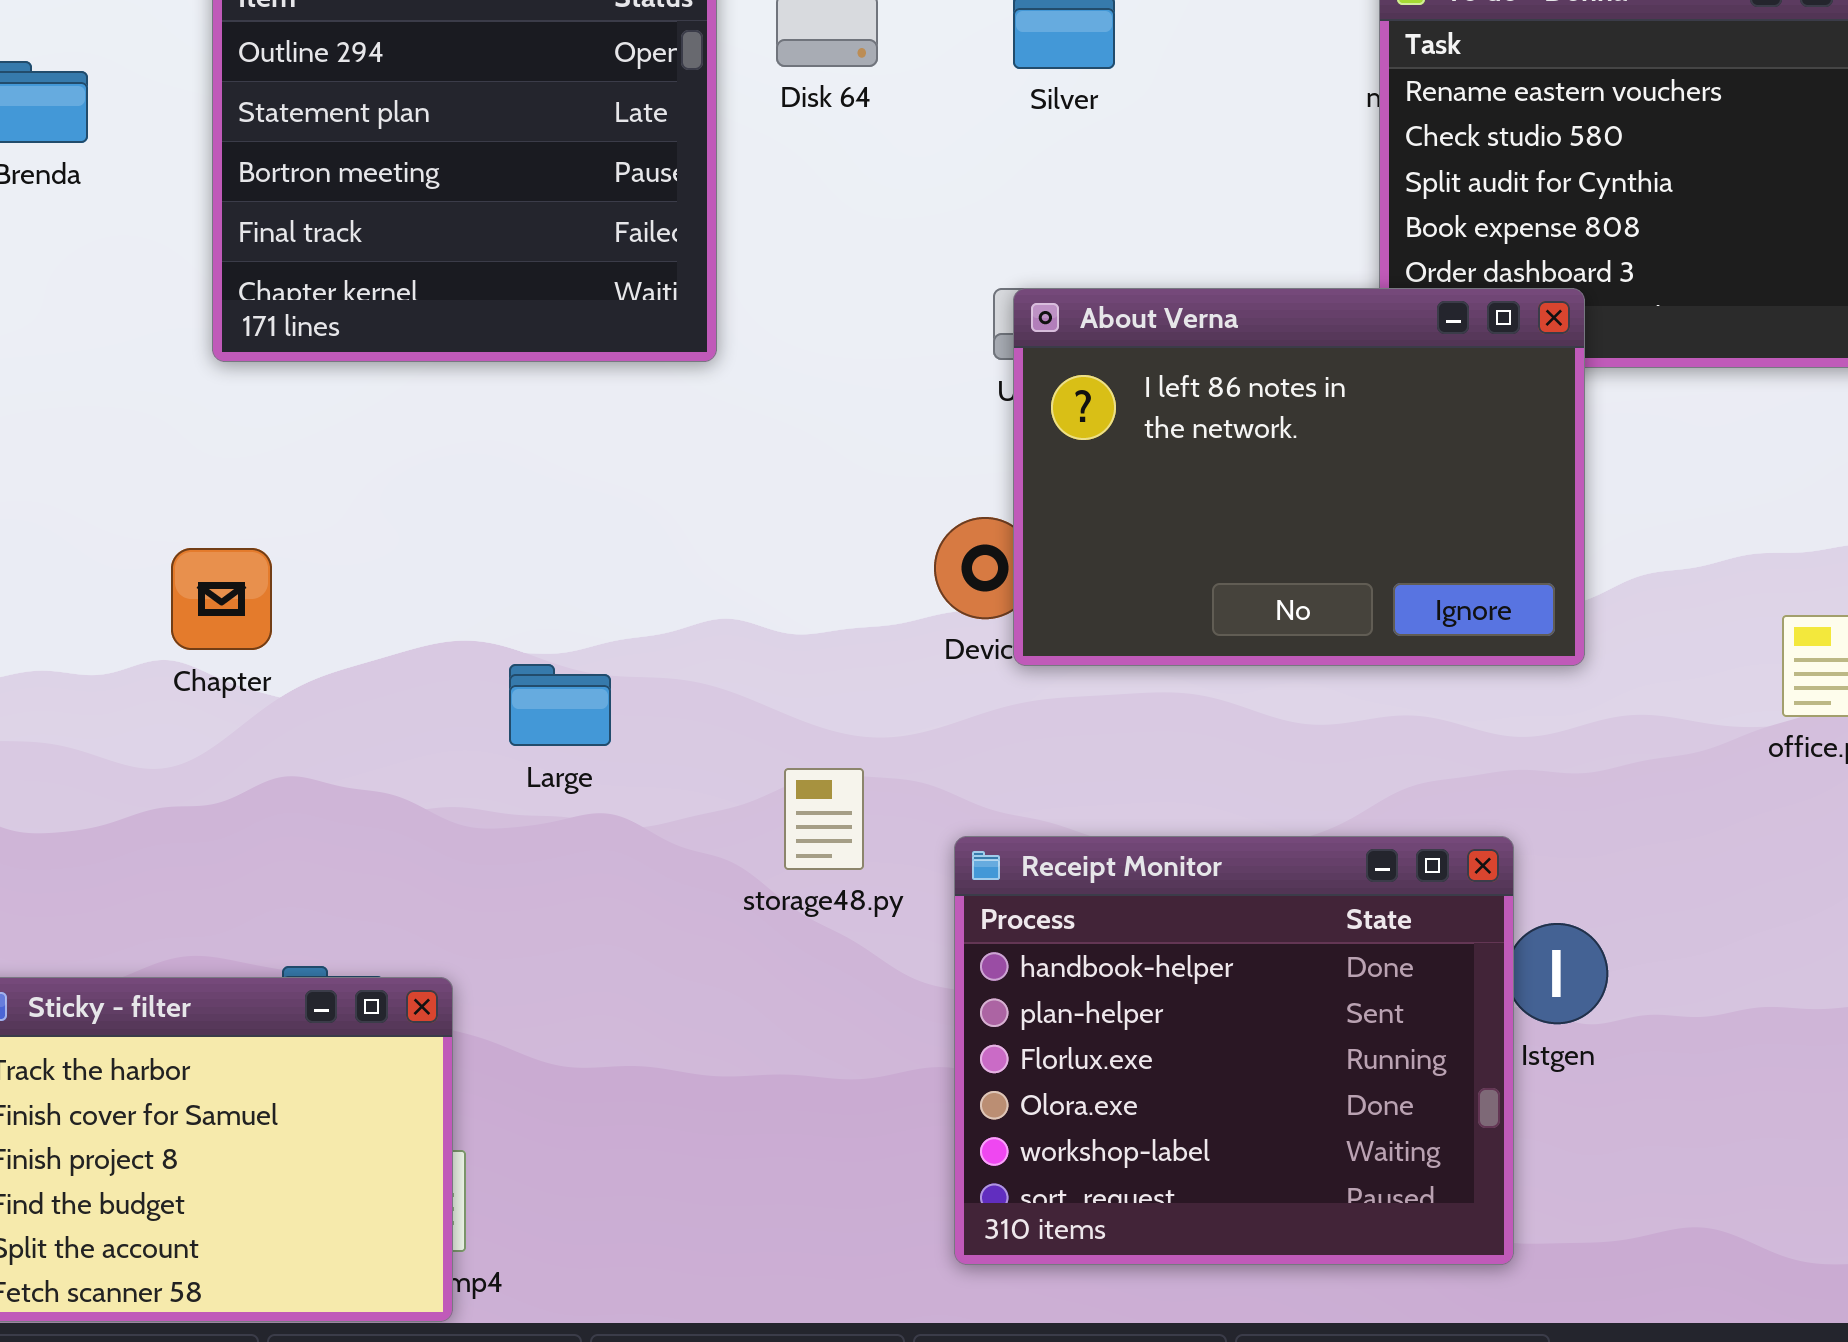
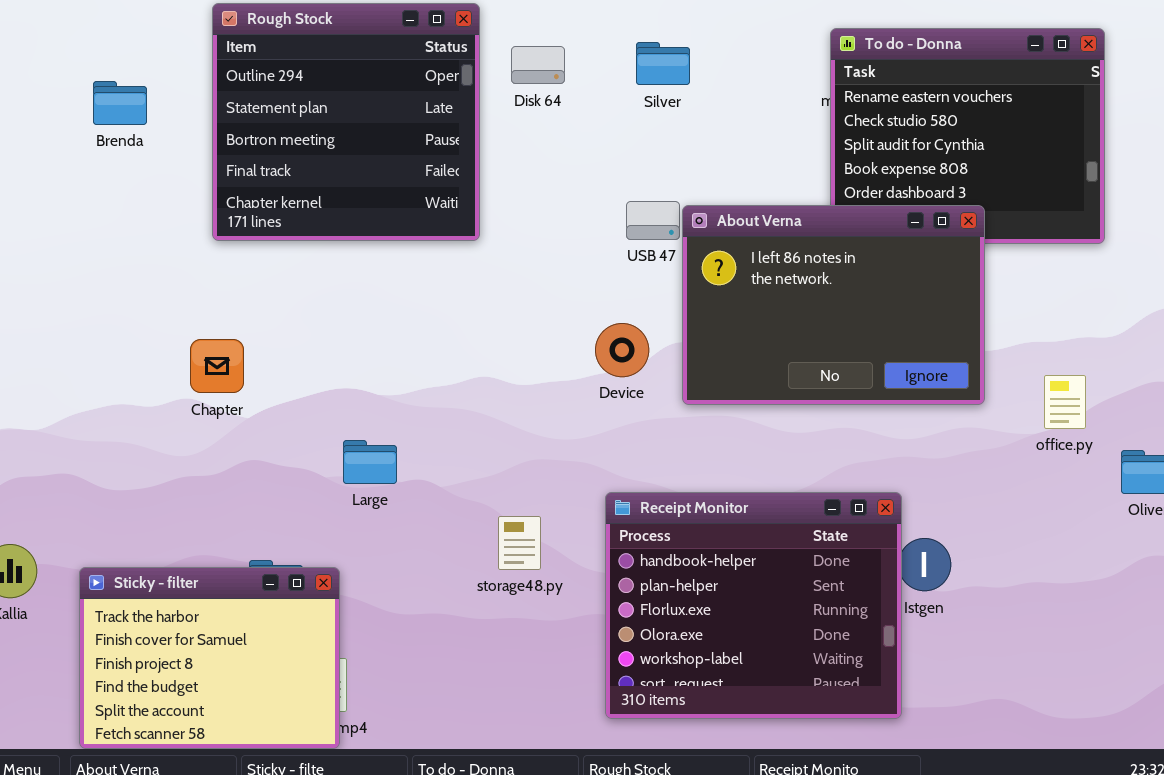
About Verna: [1013,288,1585,666] -> [682,205,985,405], moved
Large: [509,664,611,746] -> [343,440,397,484], moved
storage48.py: [784,768,864,870] -> [498,516,541,570], moved

